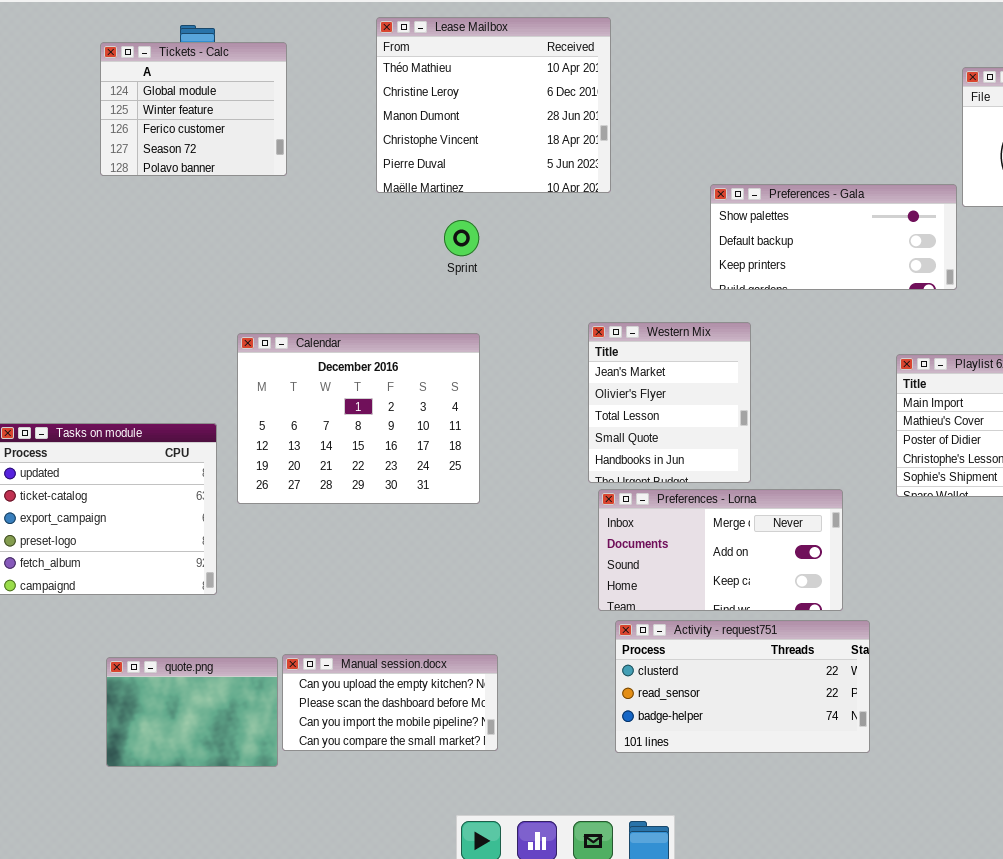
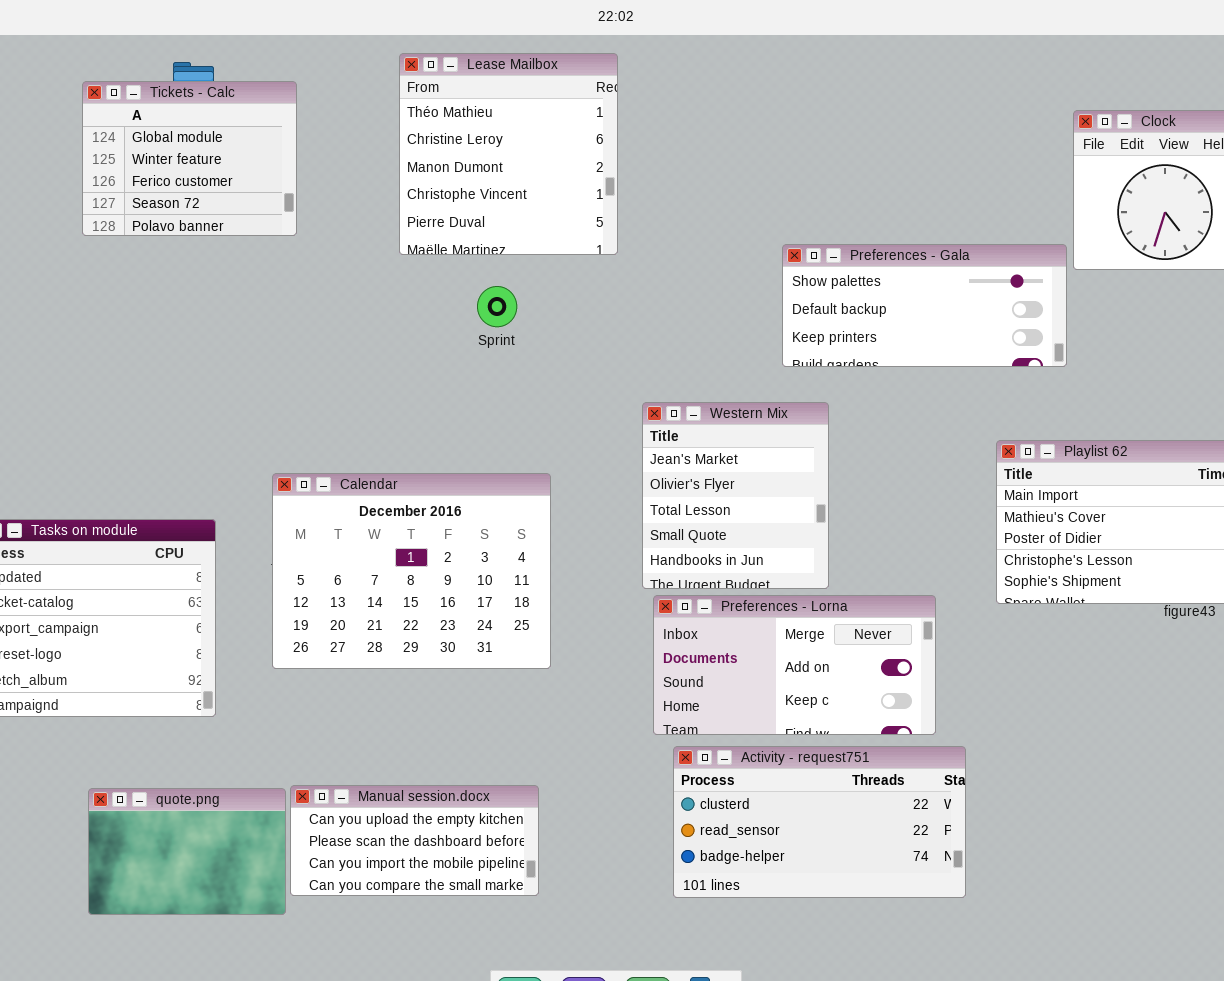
Lease Mailbox: [376,17,611,193] -> [399,53,618,255], resized
Calendar: [237,333,480,504] -> [272,473,551,669], moved

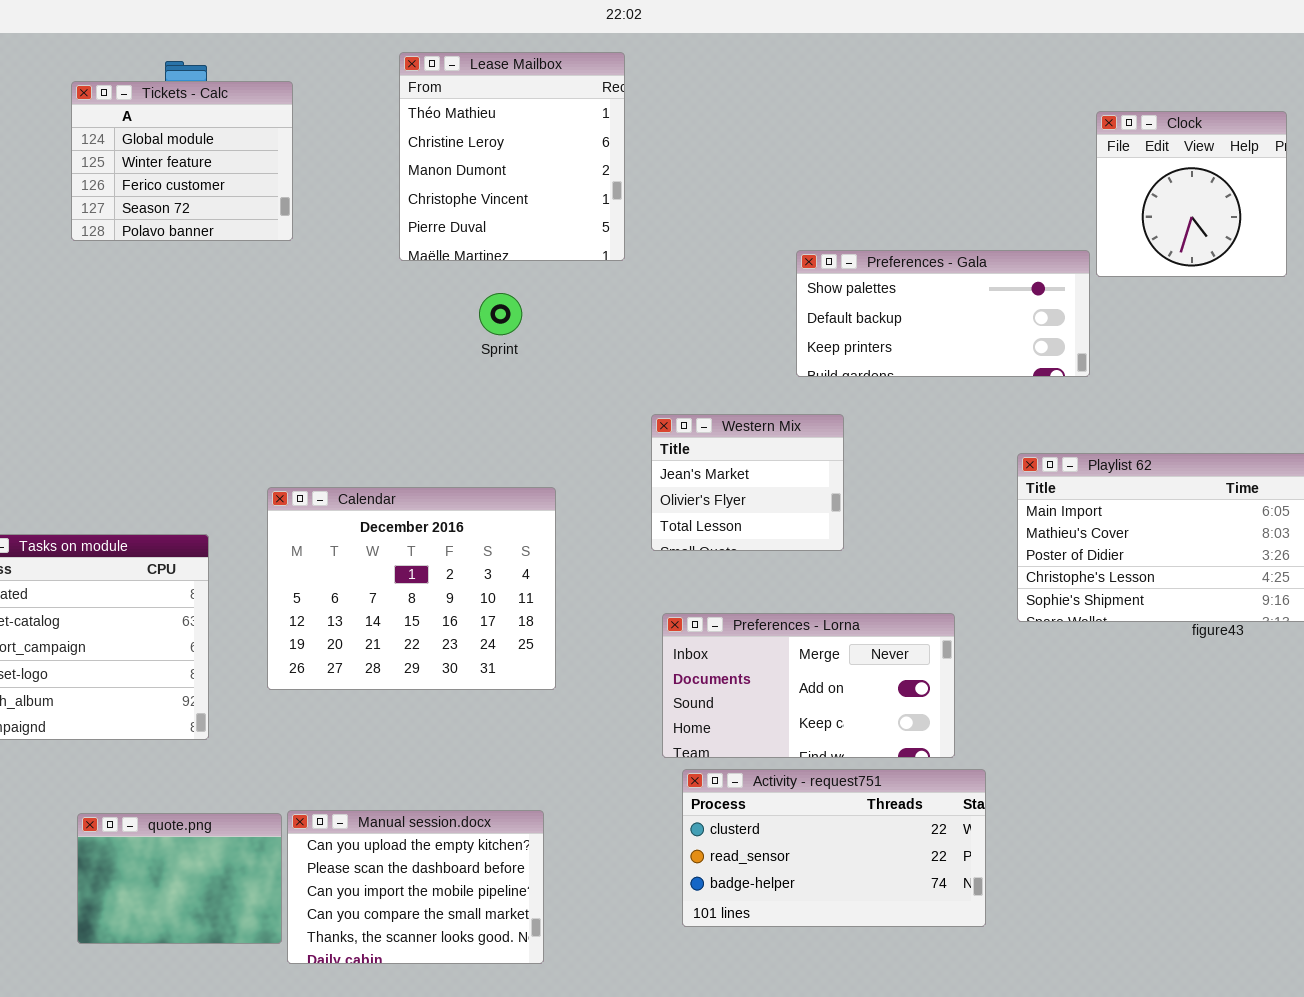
Western Mix: [642,402,829,589] -> [651,414,844,551], resized
Manual session.docx: [290,785,539,896] -> [287,810,544,964], resized

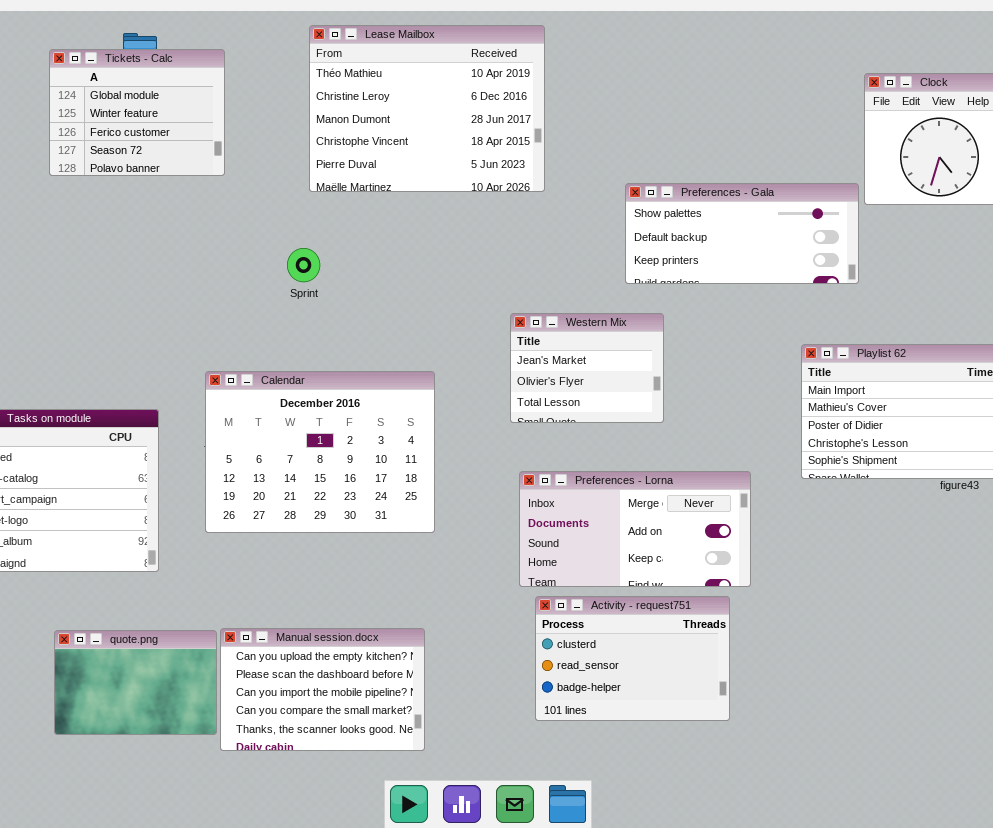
Lease Mailbox: [399,52,625,261] -> [309,25,545,192], resized
Sprint: [479,293,522,335] -> [287,248,320,282], moved
Activity - request751: [682,769,986,927] -> [535,596,730,721], resized

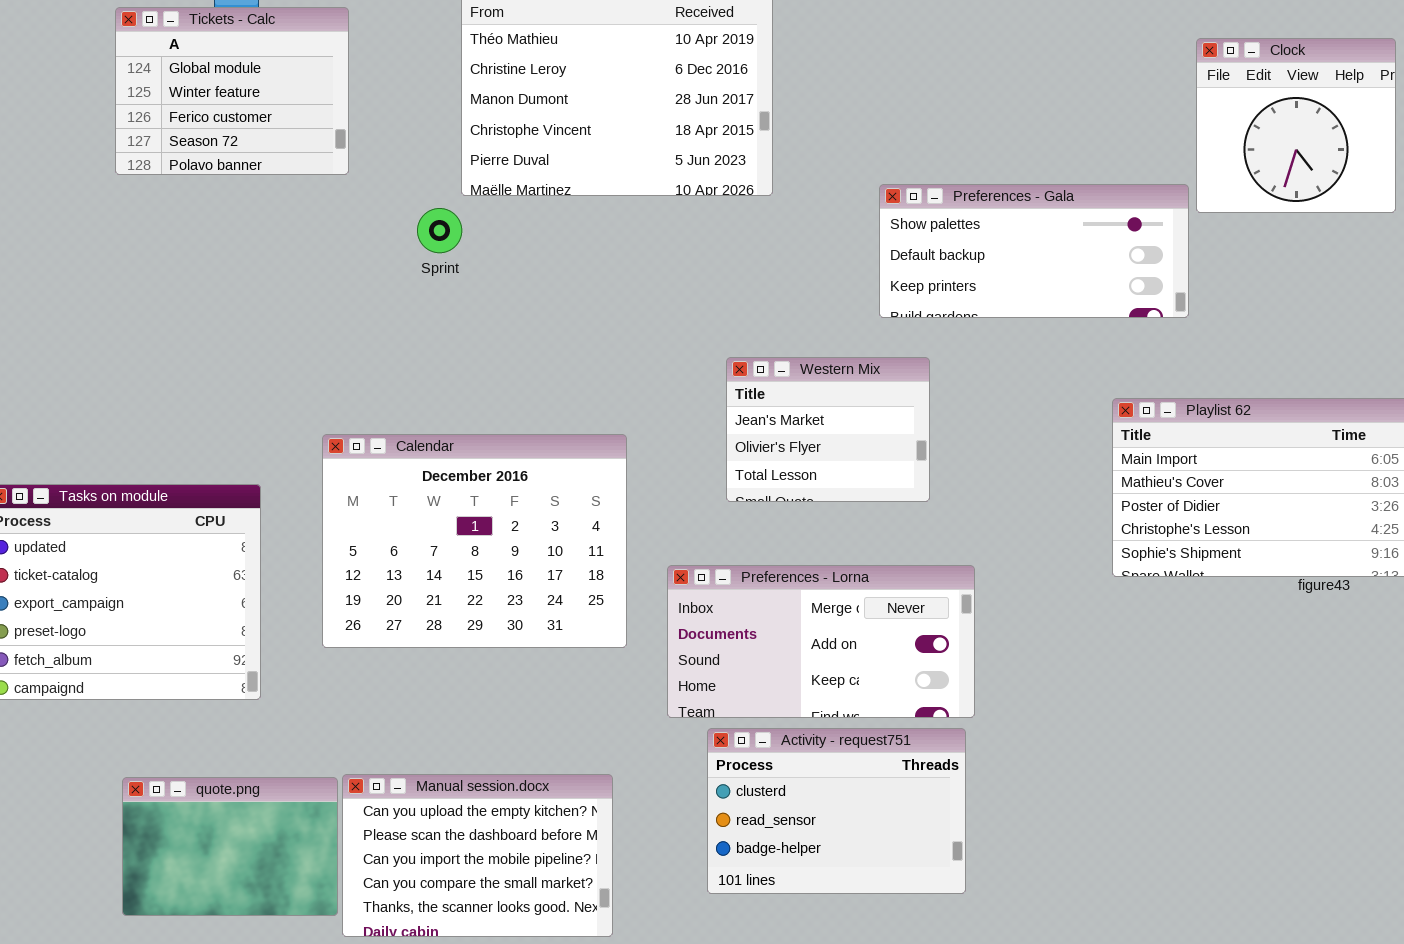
Sprint: [287,248,320,282] -> [417,208,462,253], moved
Preferences - Lorna: [519,471,751,587] -> [667,565,975,718], moved
Activity - request751: [535,596,730,721] -> [707,728,966,894], moved

